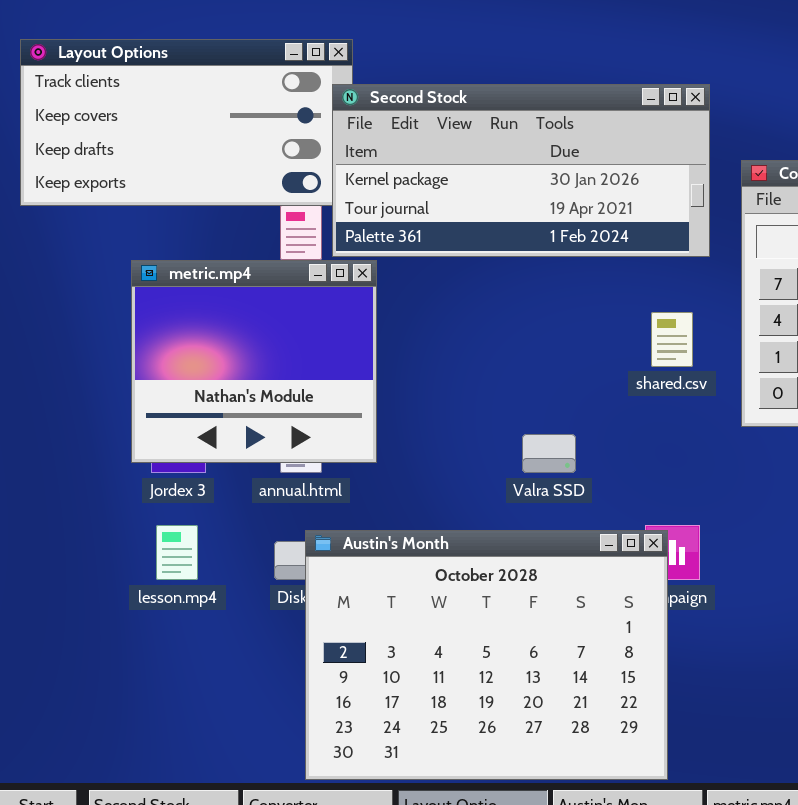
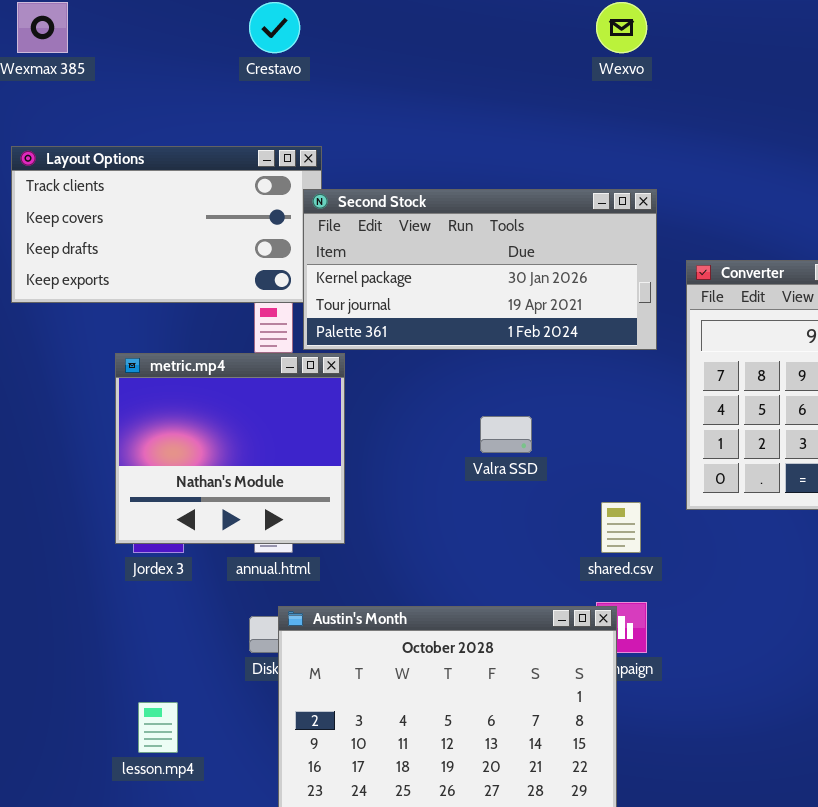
shared.csv: [651,312,693,367] -> [601,502,641,553], moved
Valra SSD: [522,434,576,473] -> [480,416,532,453], moved
lesson.mp4: [156,525,198,580] -> [138,702,178,753], moved

